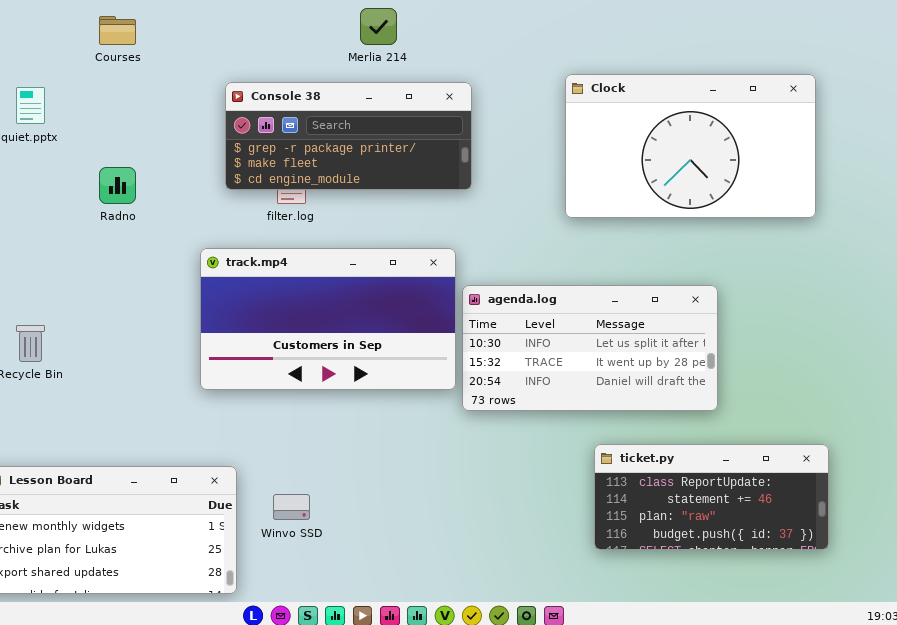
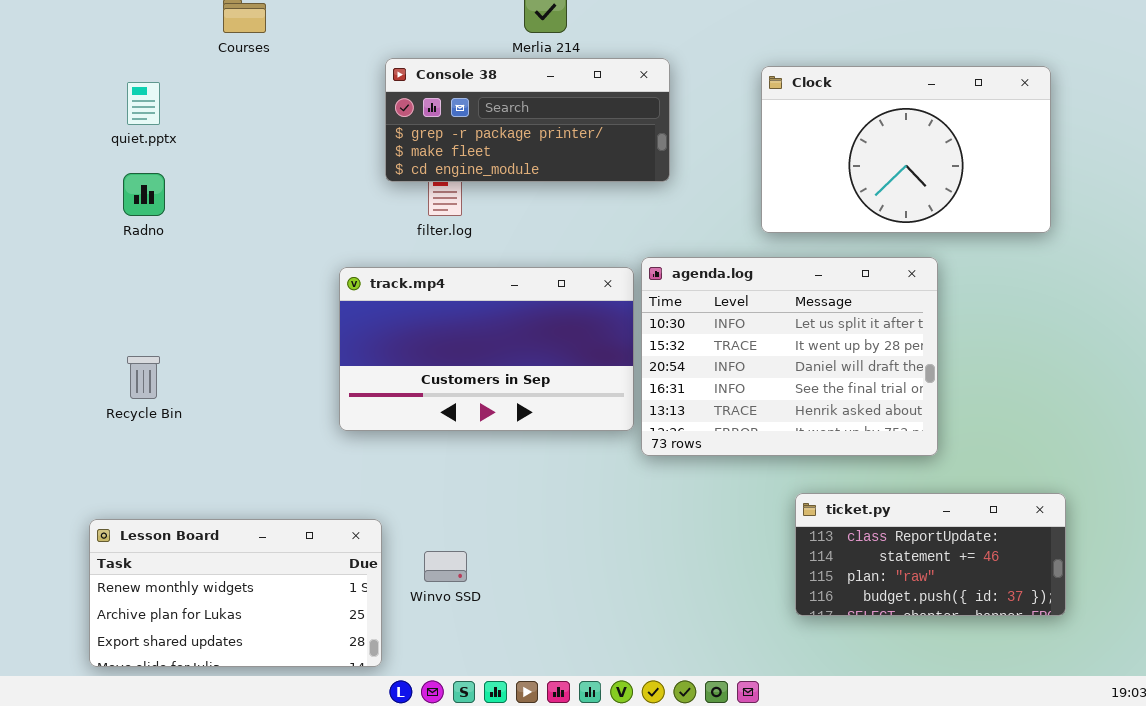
Console 38: [225,82,472,190] -> [385,58,670,182], moved
Radno: [99,167,136,204] -> [123,173,165,216], moved
agenda.log: [462,285,718,411] -> [641,257,938,456], resized

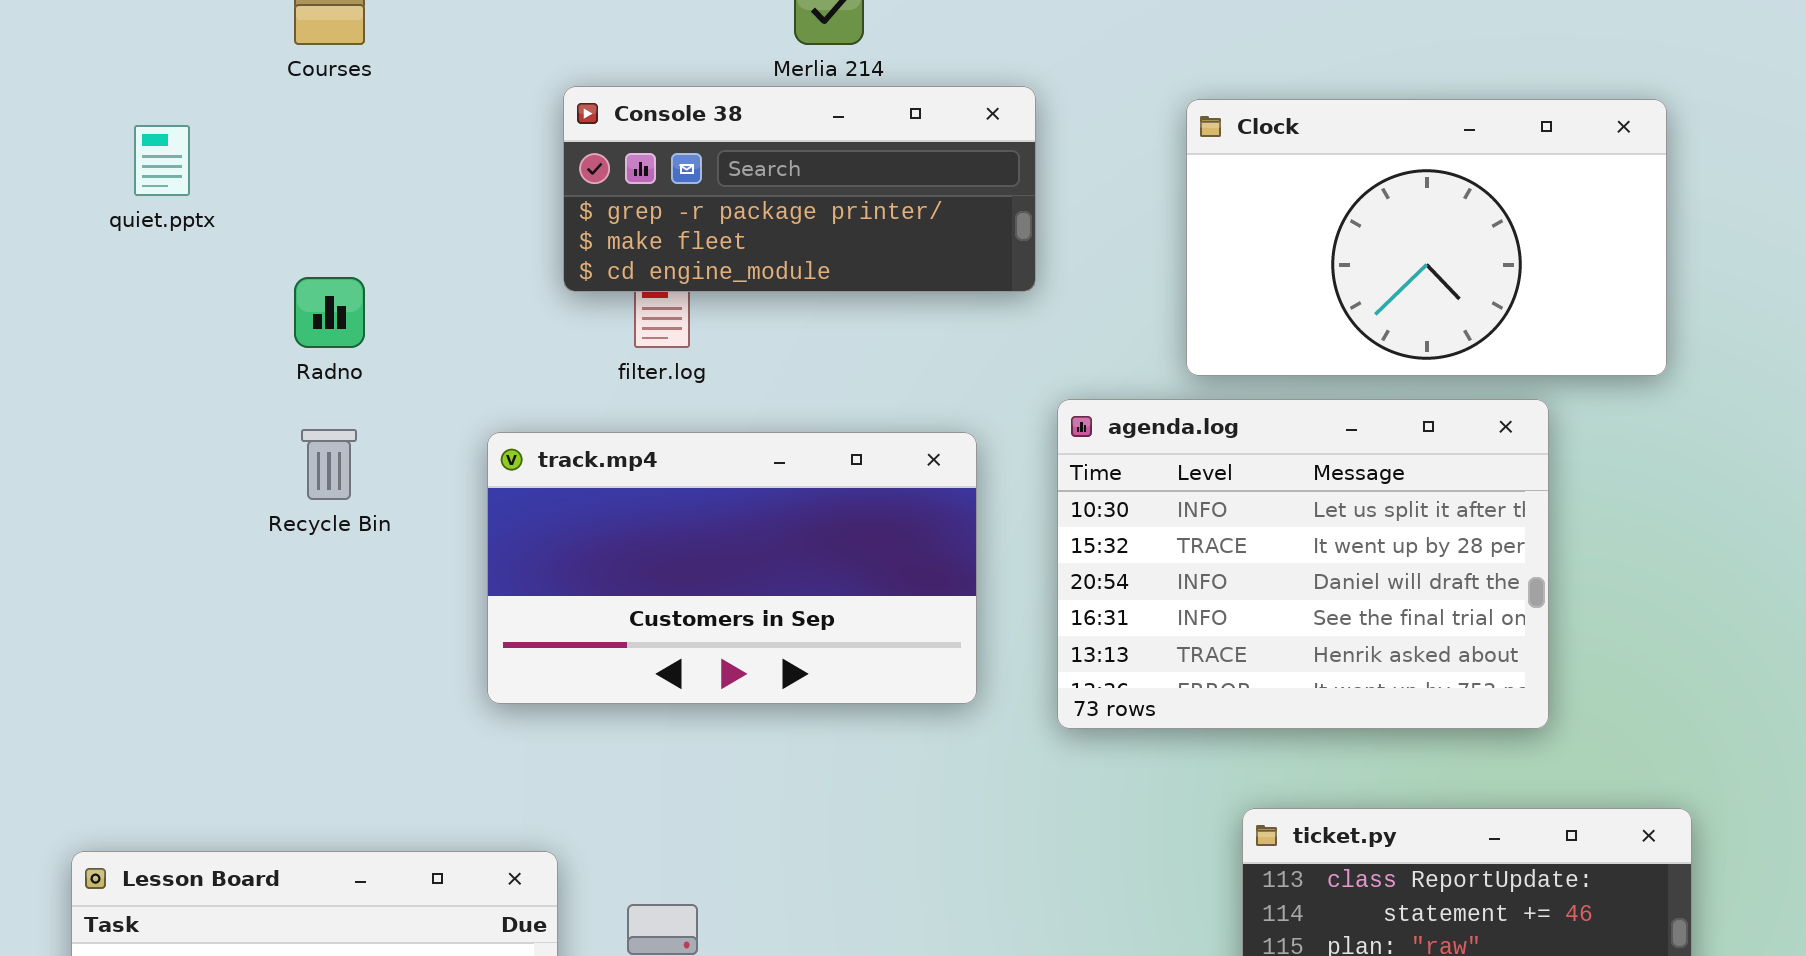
Radno: [123,173,165,216] -> [294,277,365,348], moved
agenda.log: [641,257,938,456] -> [1057,399,1549,729], moved
Recycle Bin: [127,356,160,399] -> [301,429,357,500], moved

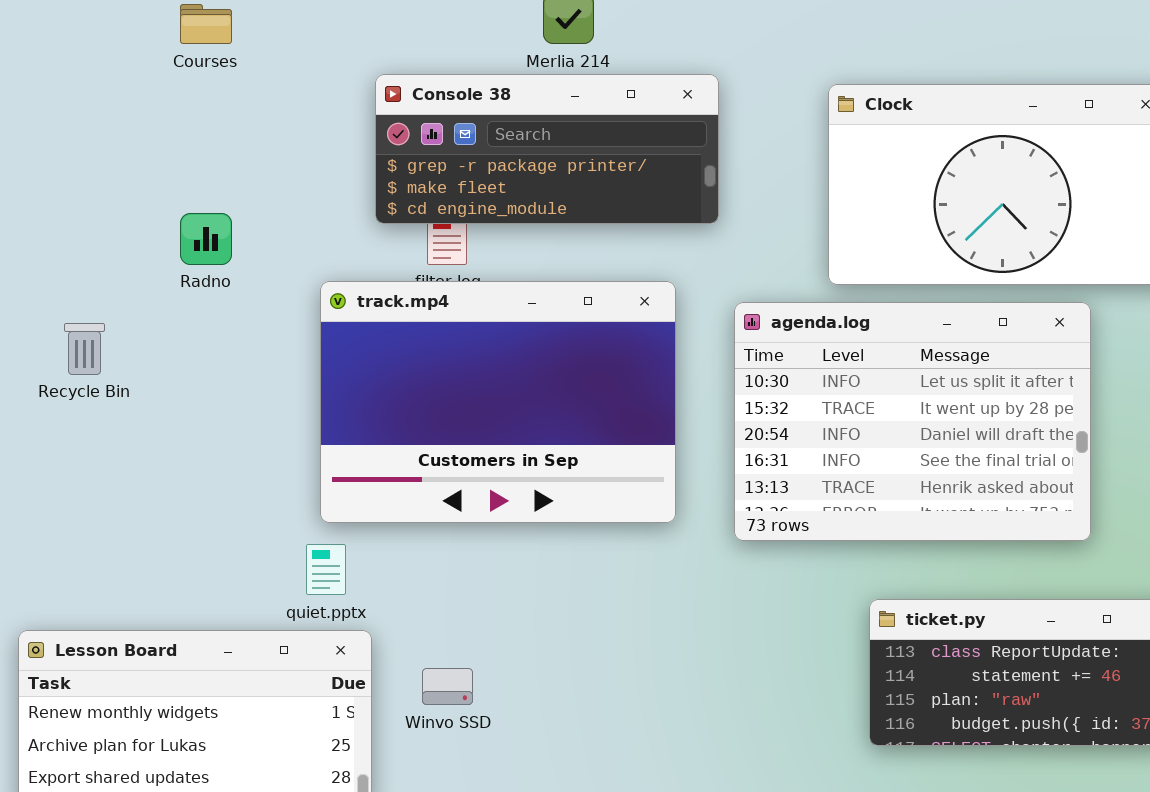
quiet.pptx: [134,125,190,196] -> [306,544,346,595], moved
Recycle Bin: [301,429,357,500] -> [64,323,105,375], moved
track.mp4: [487,432,977,704] -> [320,281,676,523], resized

